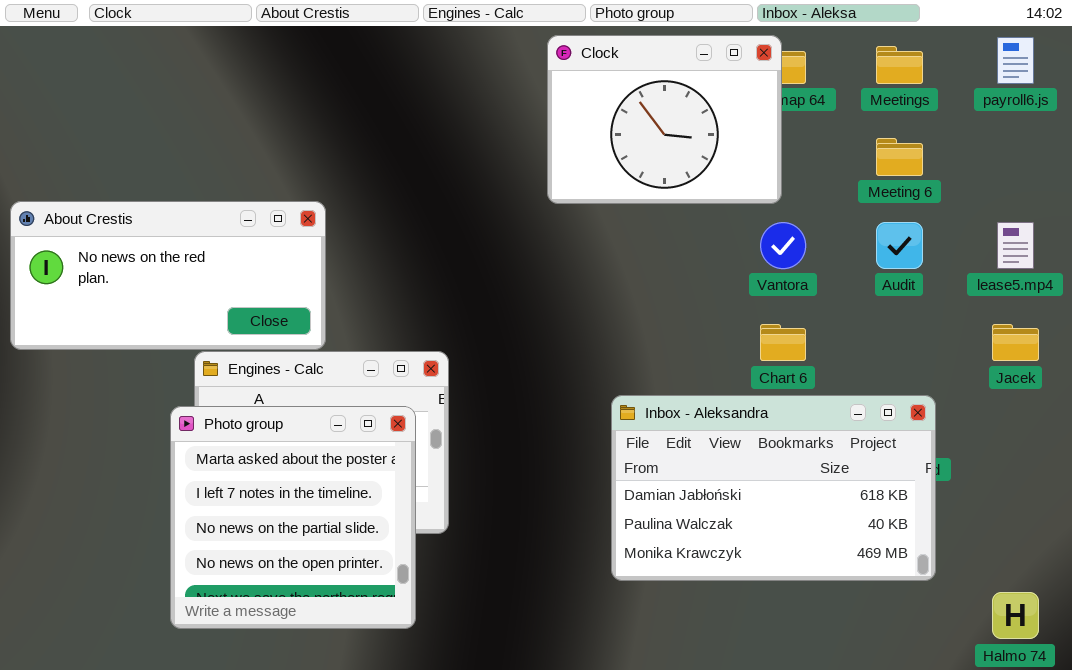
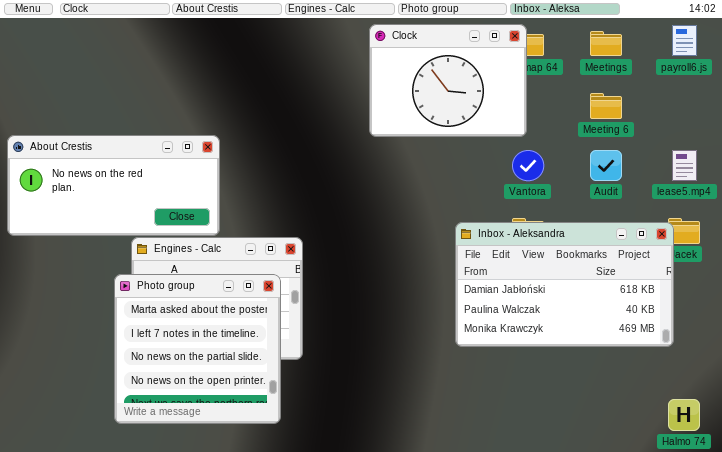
Inbox - Aleksandra: [611,395,936,581] -> [455,222,674,347], moved

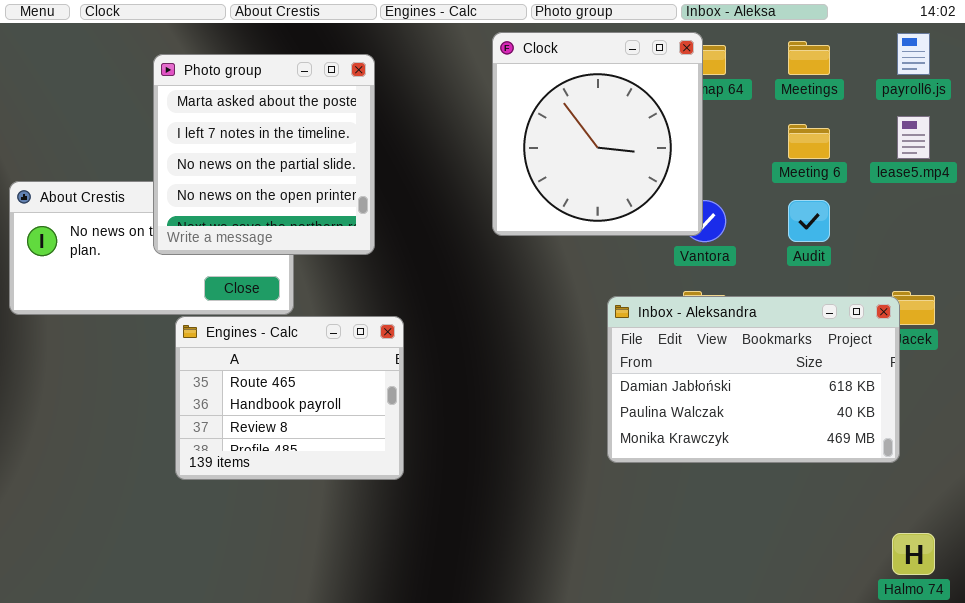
Clock: [369,24,527,137] -> [492,32,703,236], resized
lease5.mp4: [672,150,697,181] -> [897,116,930,159], moved
Photo group: [114,274,281,424] -> [153,54,375,255], moved

